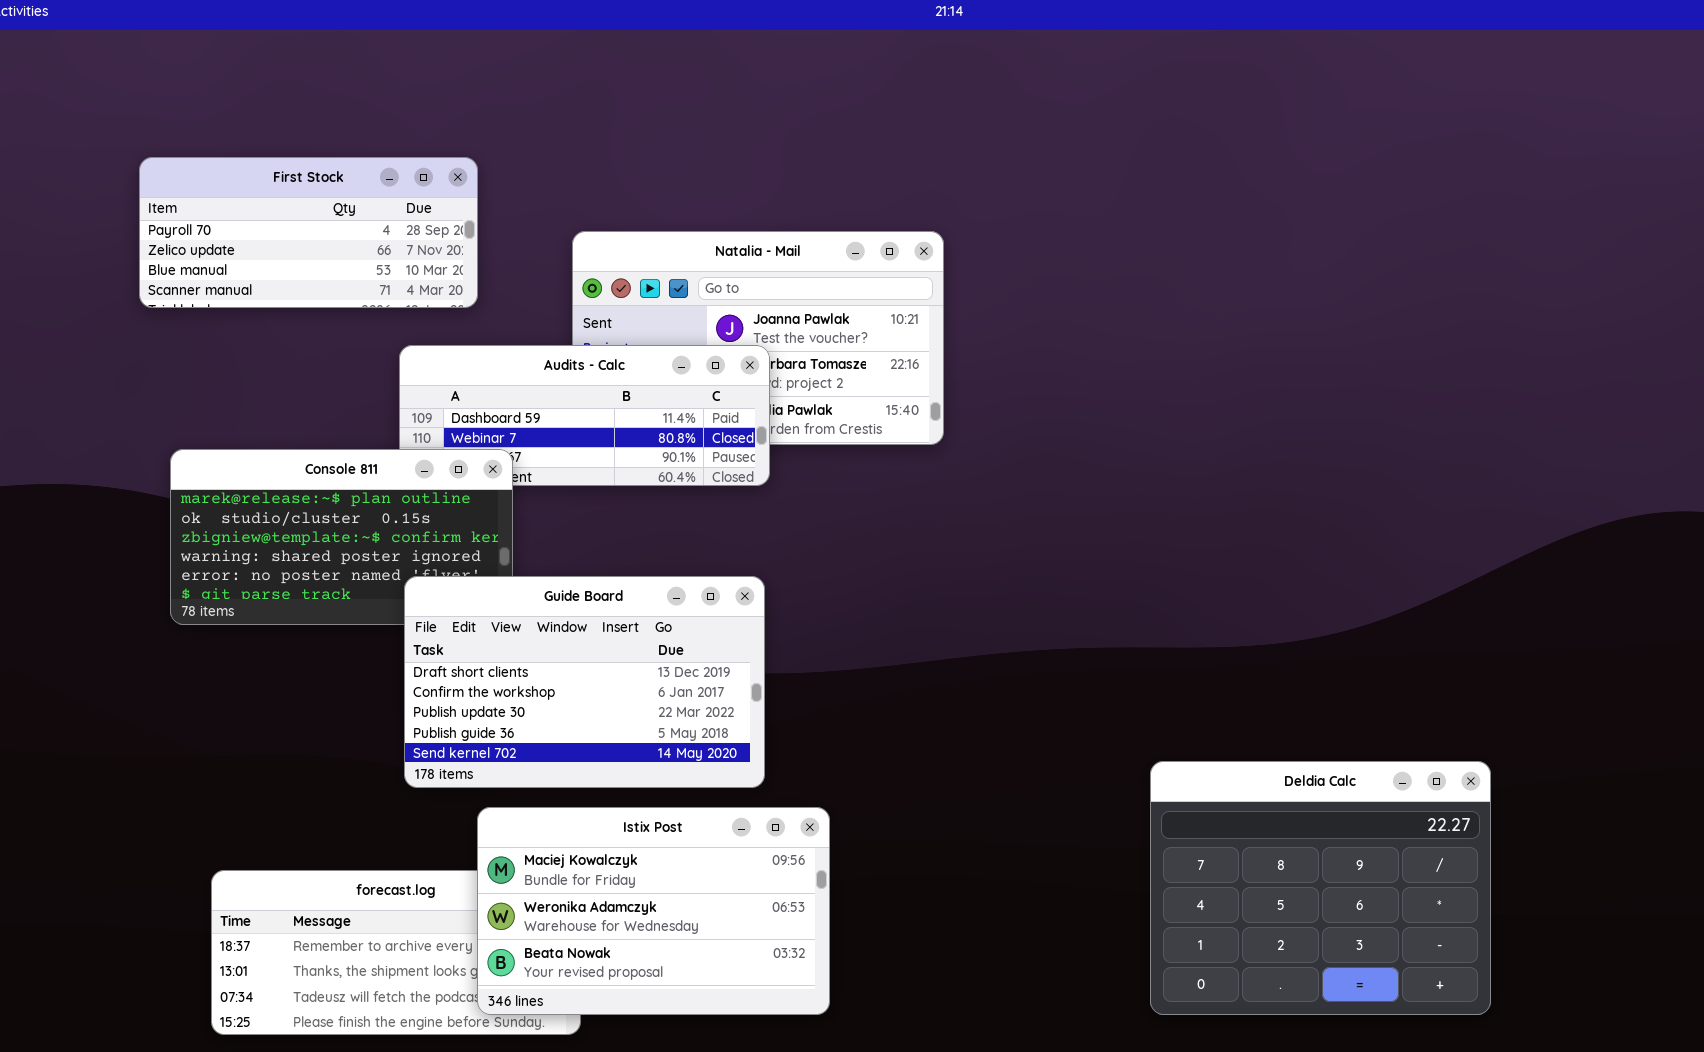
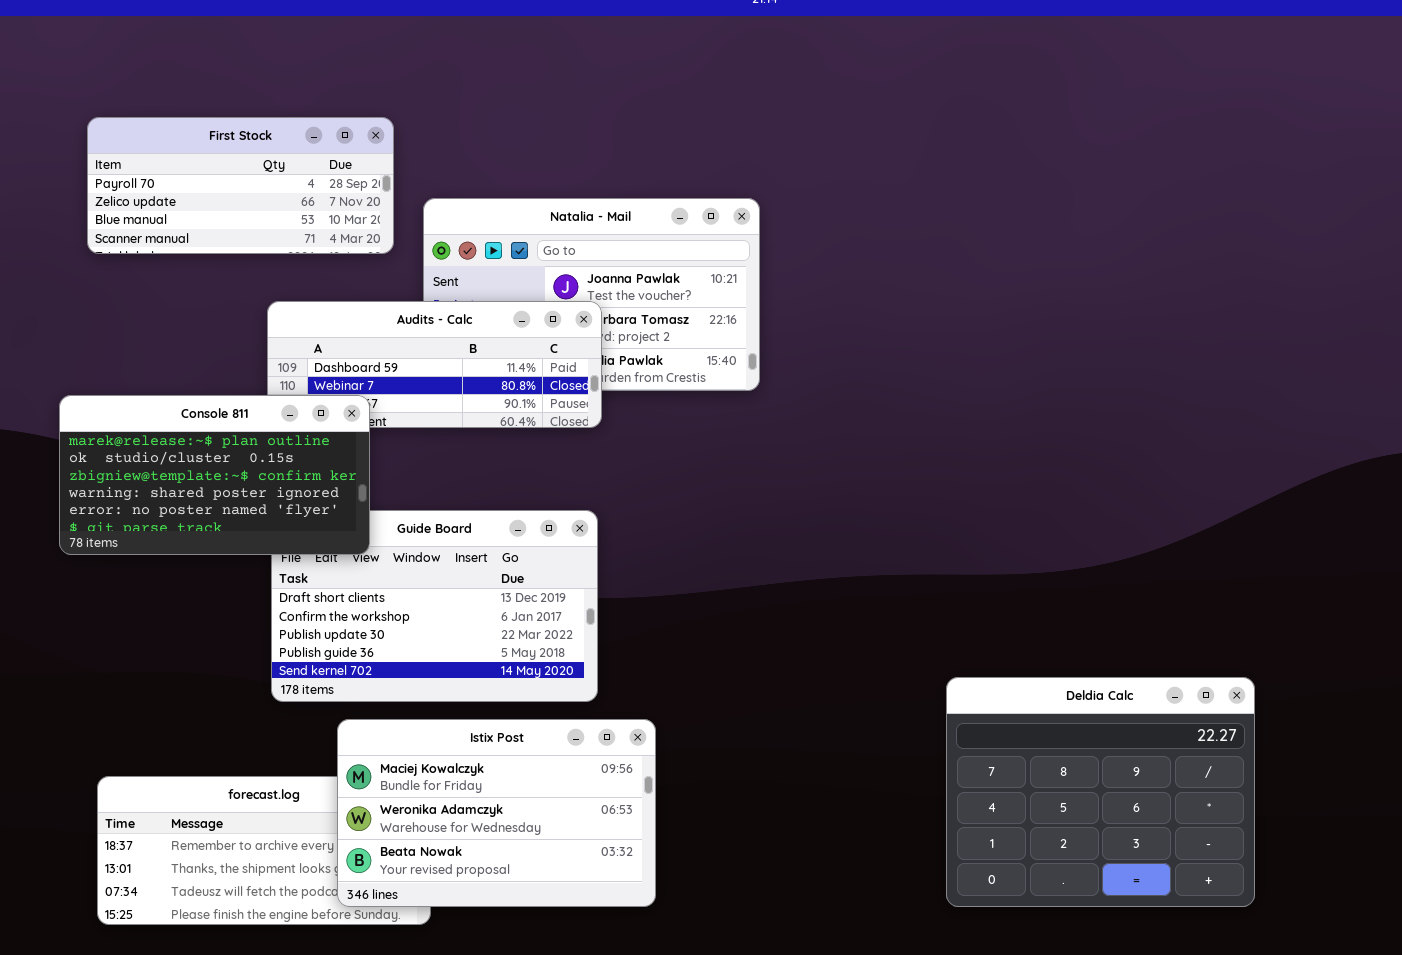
First Stock: [139,157,478,308] -> [87,117,394,254], moved
Console 811: [170,449,513,625] -> [59,395,370,555], raised

